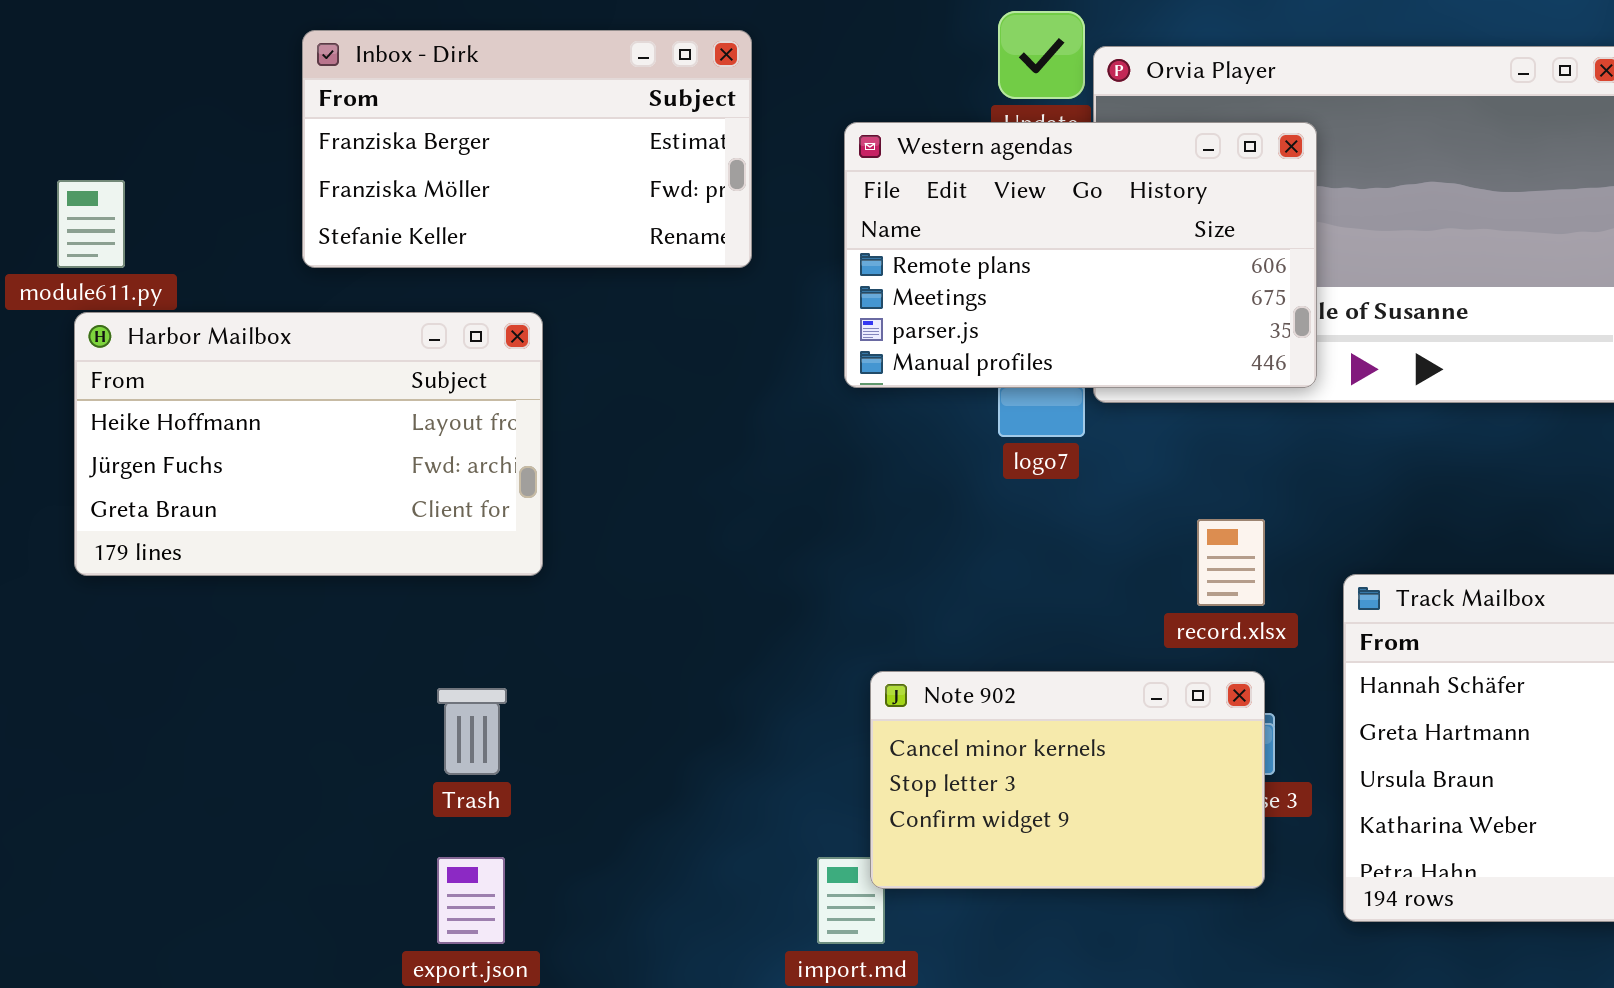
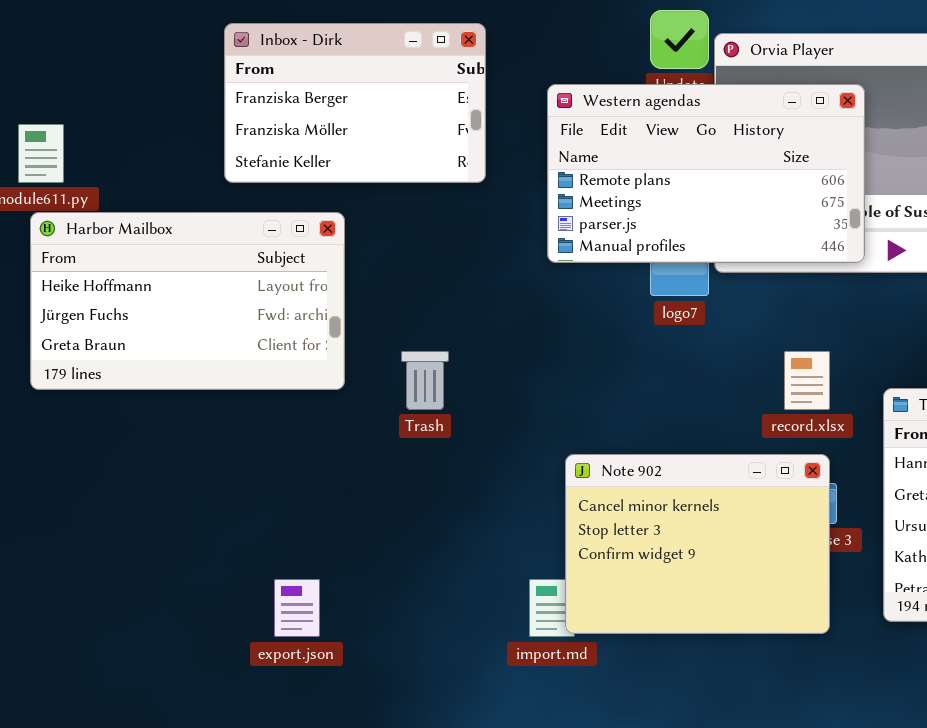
Inbox - Dirk: [302,30,752,268] -> [224,23,486,183], resized
Note 902: [870,671,1265,889] -> [565,454,830,634], resized
Trash: [437,688,507,775] -> [401,351,449,410], moved

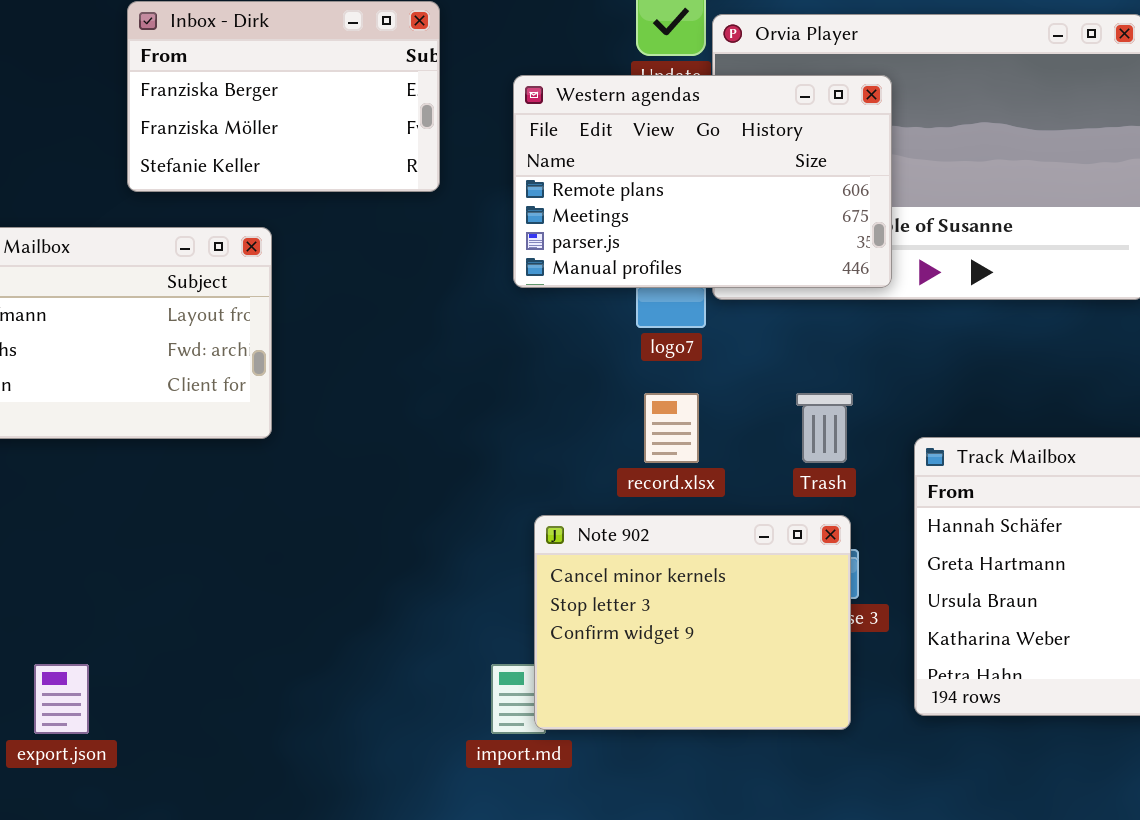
Trash: [401,351,449,410] -> [796,393,853,463], moved
record.xlsx: [784,351,830,410] -> [644,393,699,463], moved
export.json: [274,579,320,637] -> [34,664,89,734], moved

